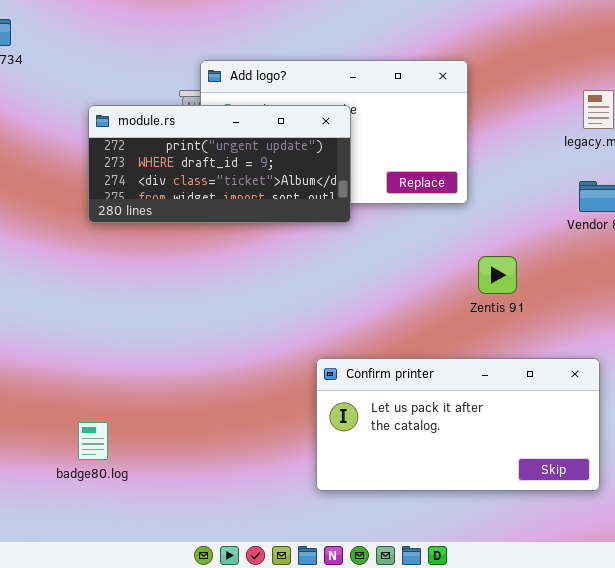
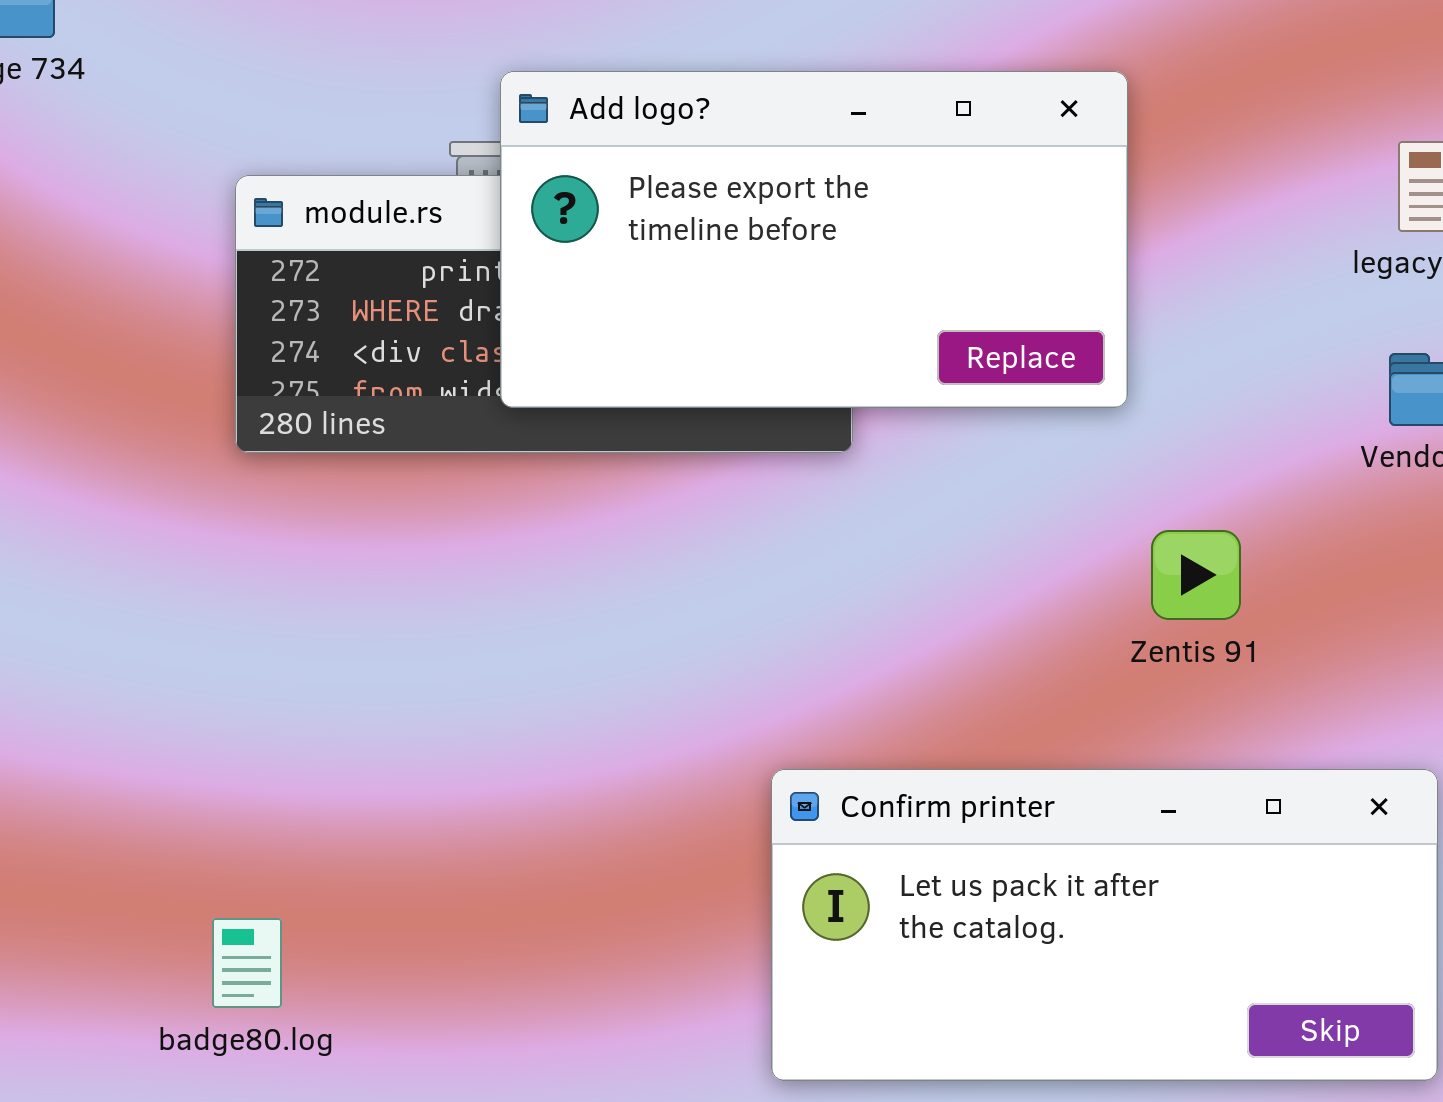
Add logo?: [200,60,468,204] -> [500,71,1128,408], raised

